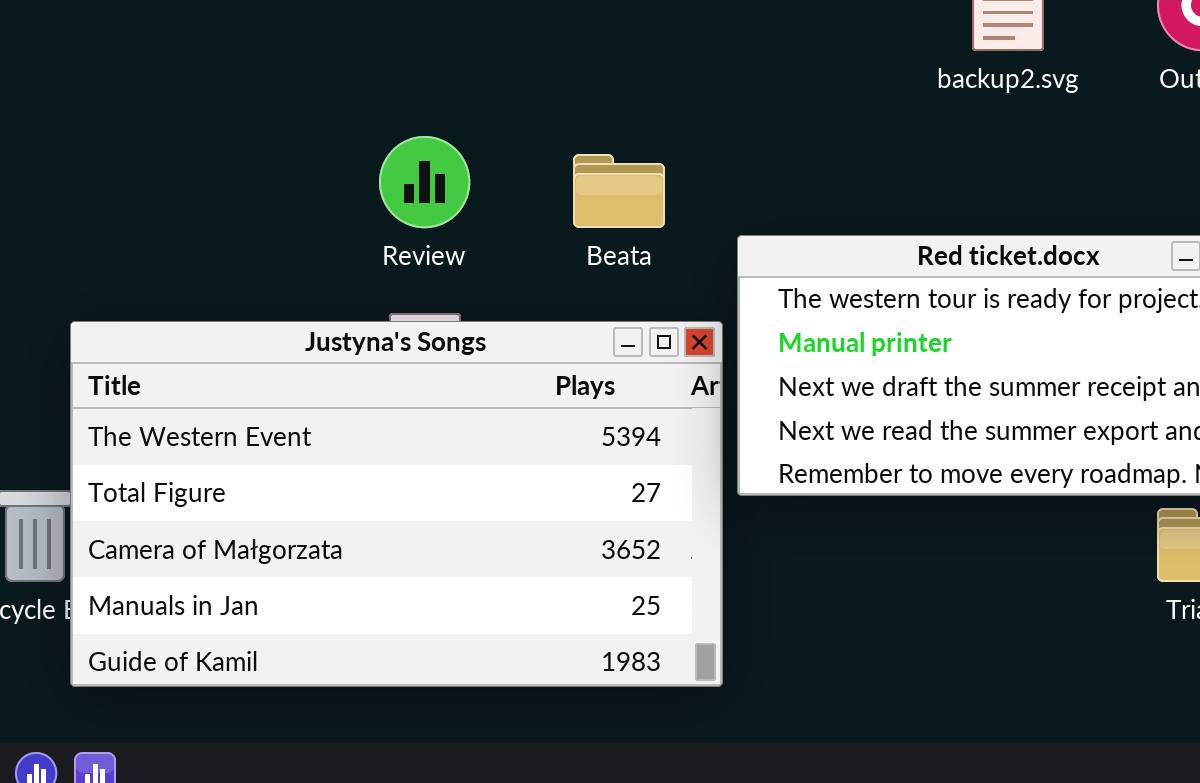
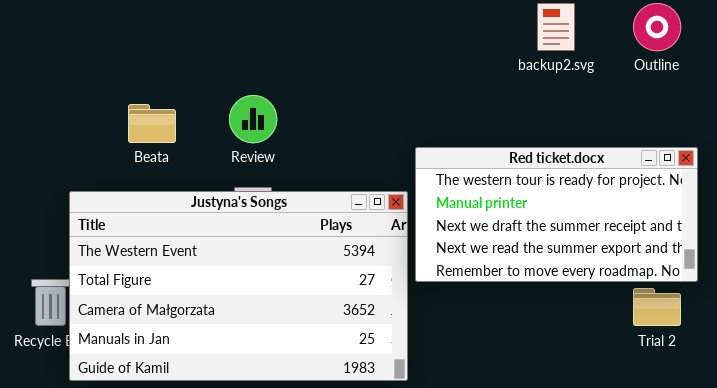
Beata: [573,154,665,228] -> [128,104,176,143], moved

